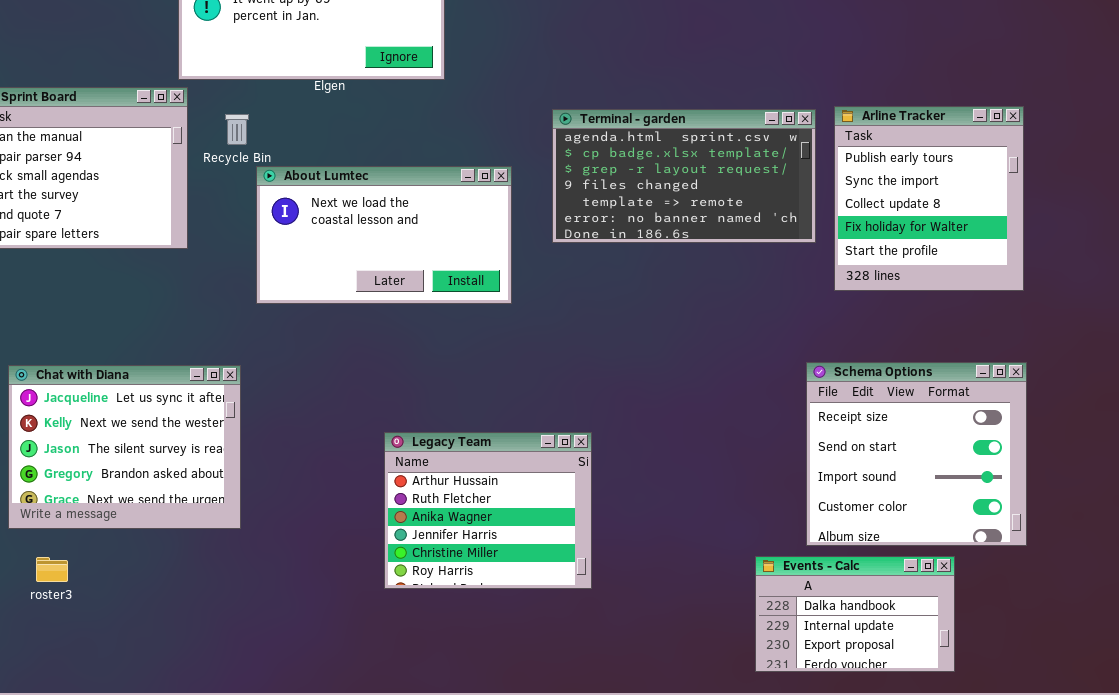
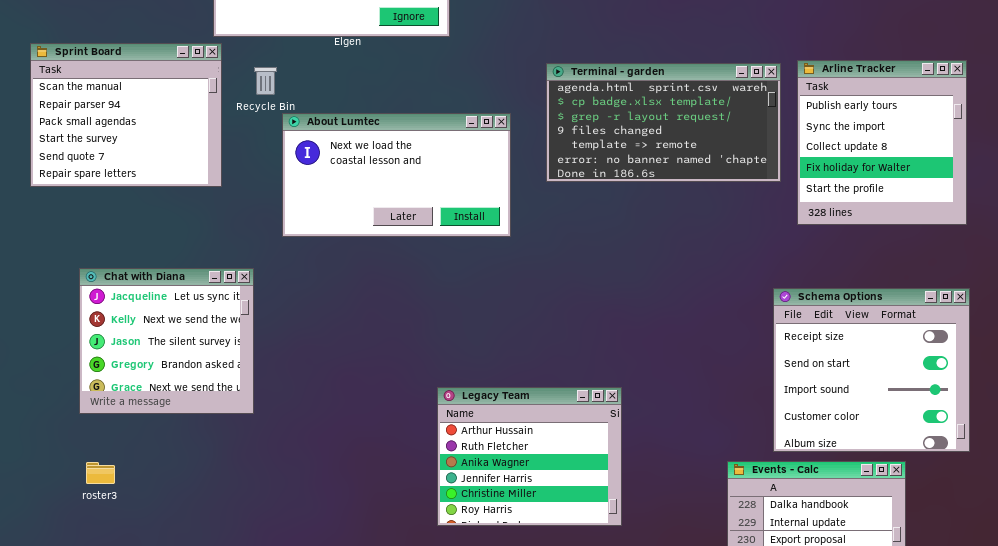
Chat with Diana: [8,365,241,529] -> [79,268,254,414], moved, resized
Legacy Team: [384,432,592,589] -> [437,387,622,526], moved

